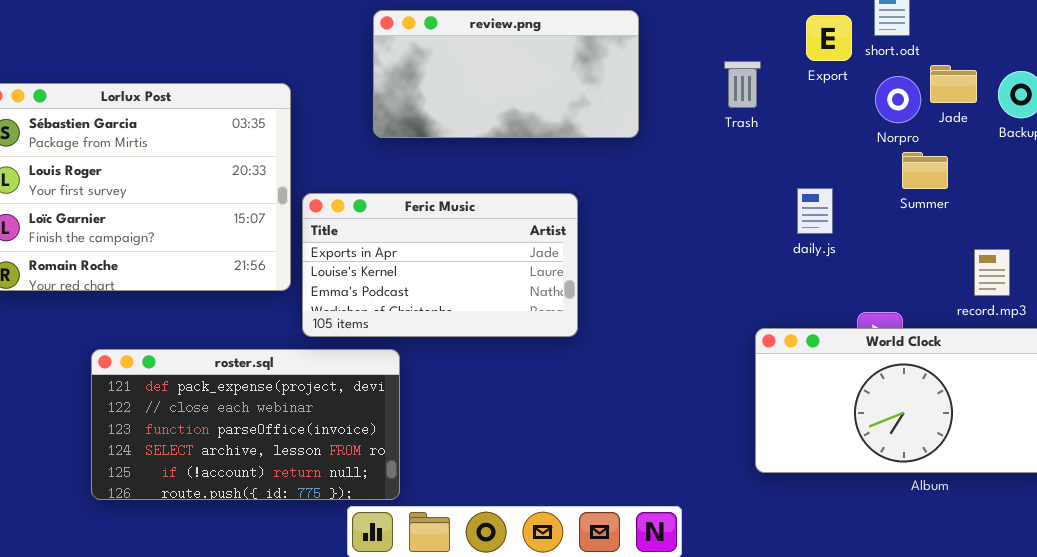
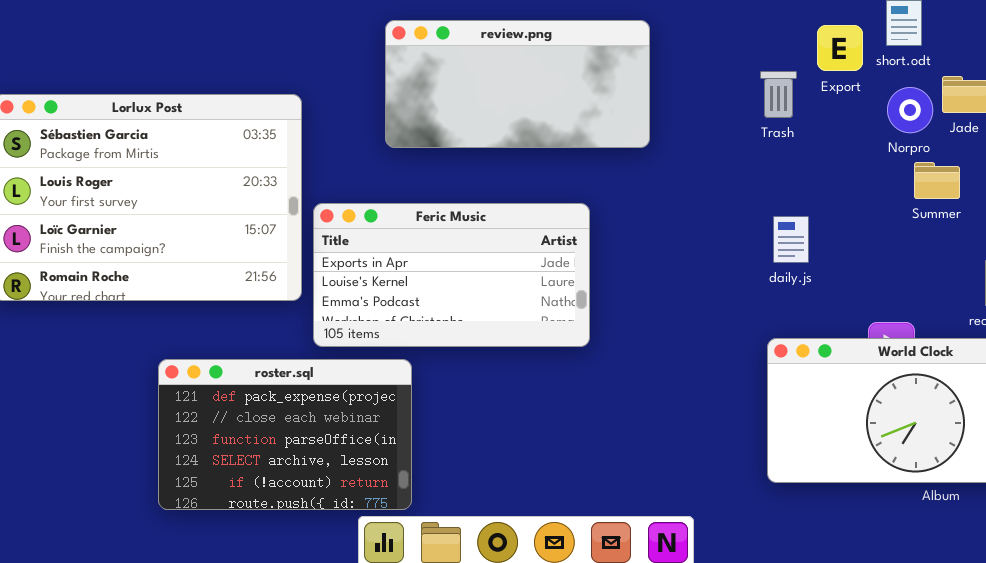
Trash: [724,61,761,108] -> [760,71,797,118], moved
daily.js: [797,188,833,234] -> [773,216,809,263], moved
roster.sql: [91,349,400,500] -> [158,359,412,510], resized

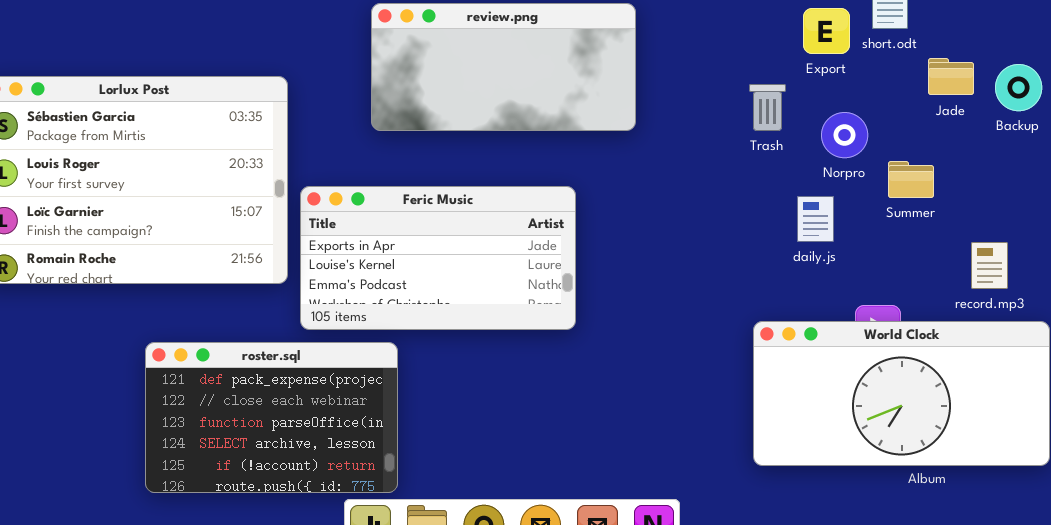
Trash: [760,71,797,118] -> [749,84,786,131], moved
Norpro: [887,87,933,133] -> [821,112,868,158], moved
Summer: [914,162,960,199] -> [888,161,934,198], moved
daily.js: [773,216,809,263] -> [797,196,834,242], moved

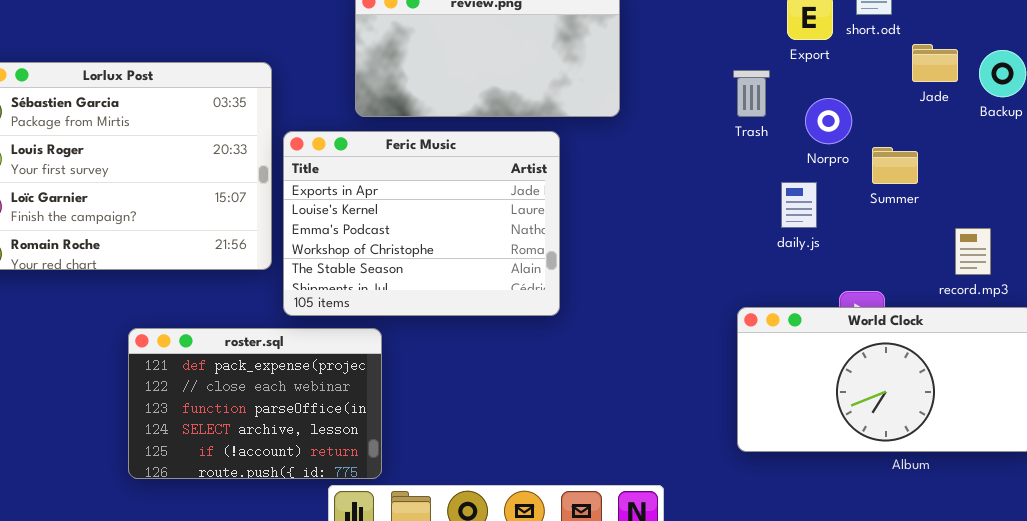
Feric Music: [300,186,576,330] -> [283,131,560,316], resized

